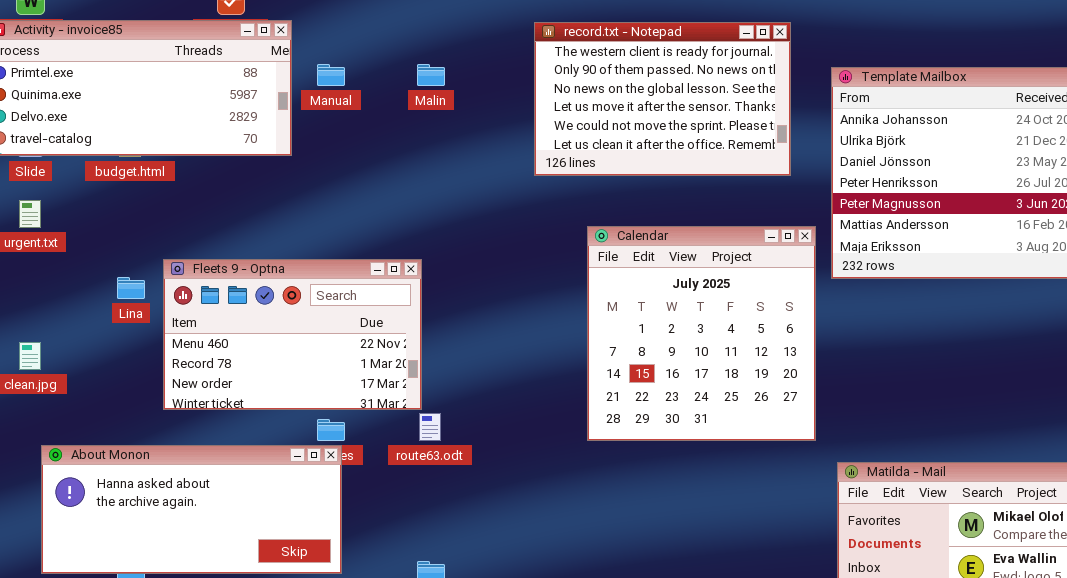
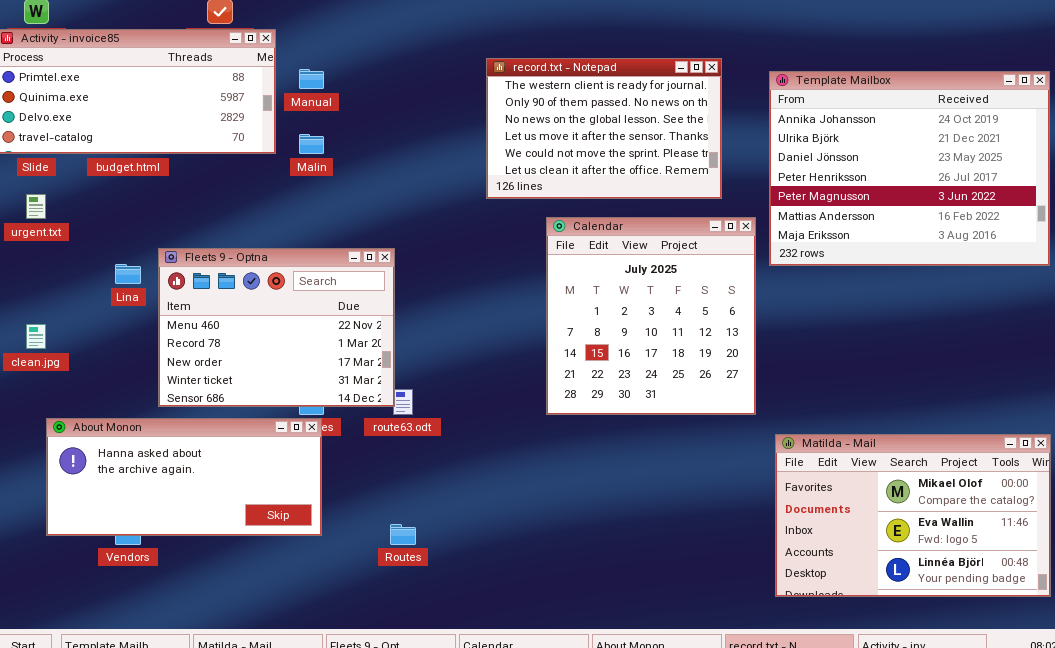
record.txt - Notepad: [534,22,791,176] -> [486,58,722,199], moved
Malin: [417,64,445,86] -> [299,134,324,154], moved
Fleets 9 - Optna: [163,259,422,410] -> [158,248,395,407], resized

